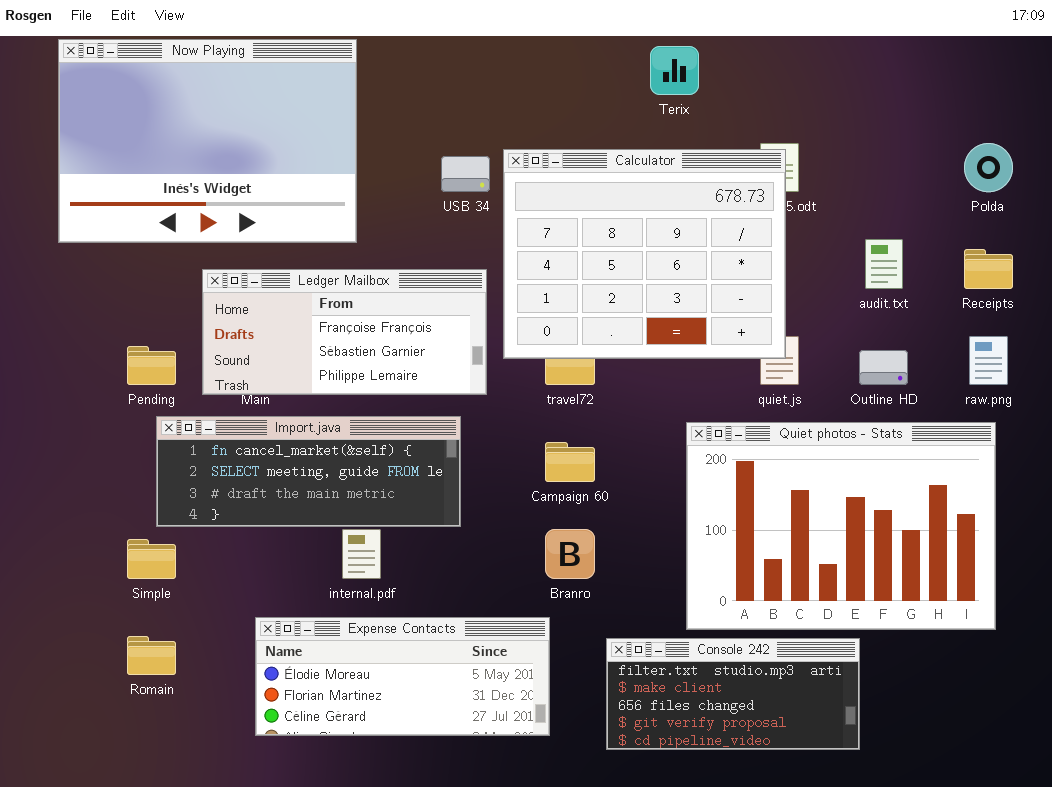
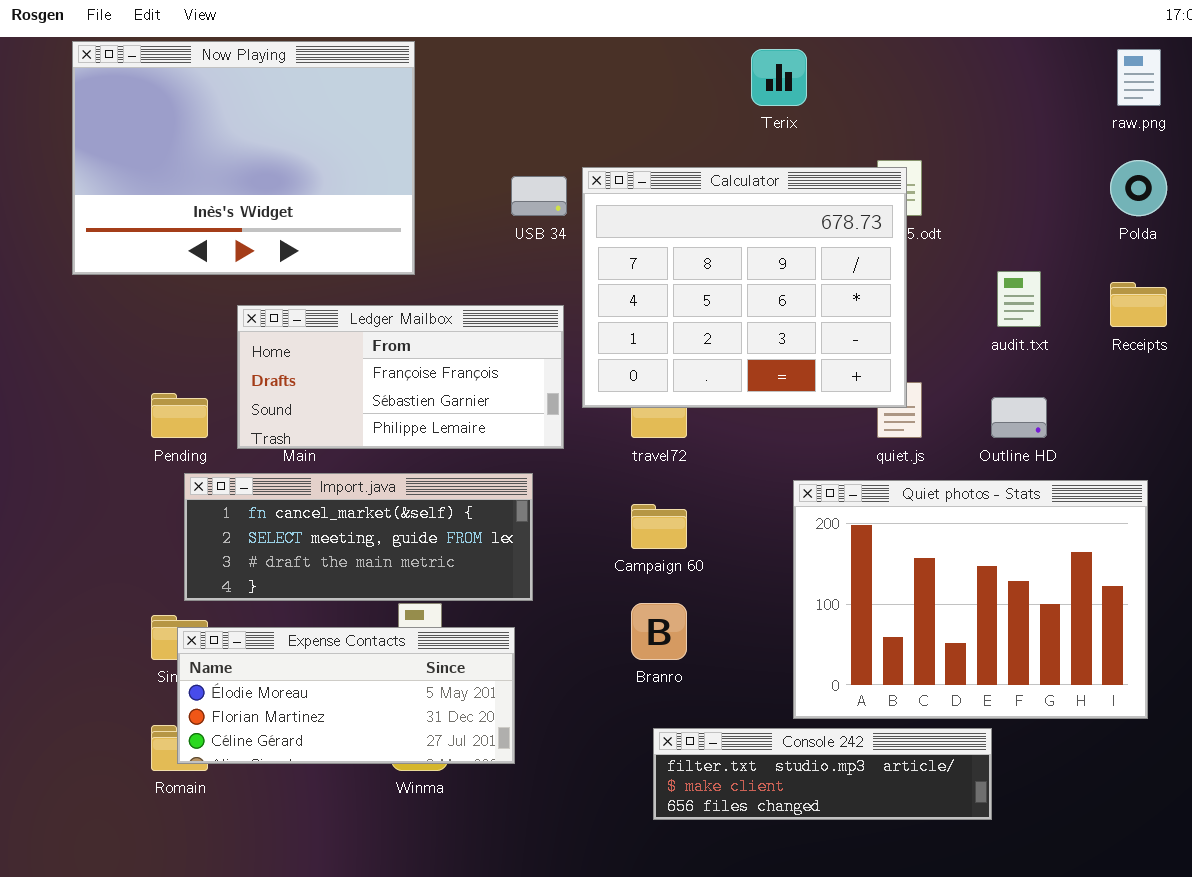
raw.png: [969,336,1008,385] -> [1117,49,1161,106], moved
Expense Contacts: [255,617,550,736] -> [177,627,515,764], moved
Console 242: [606,638,860,750] -> [653,728,992,820], resized

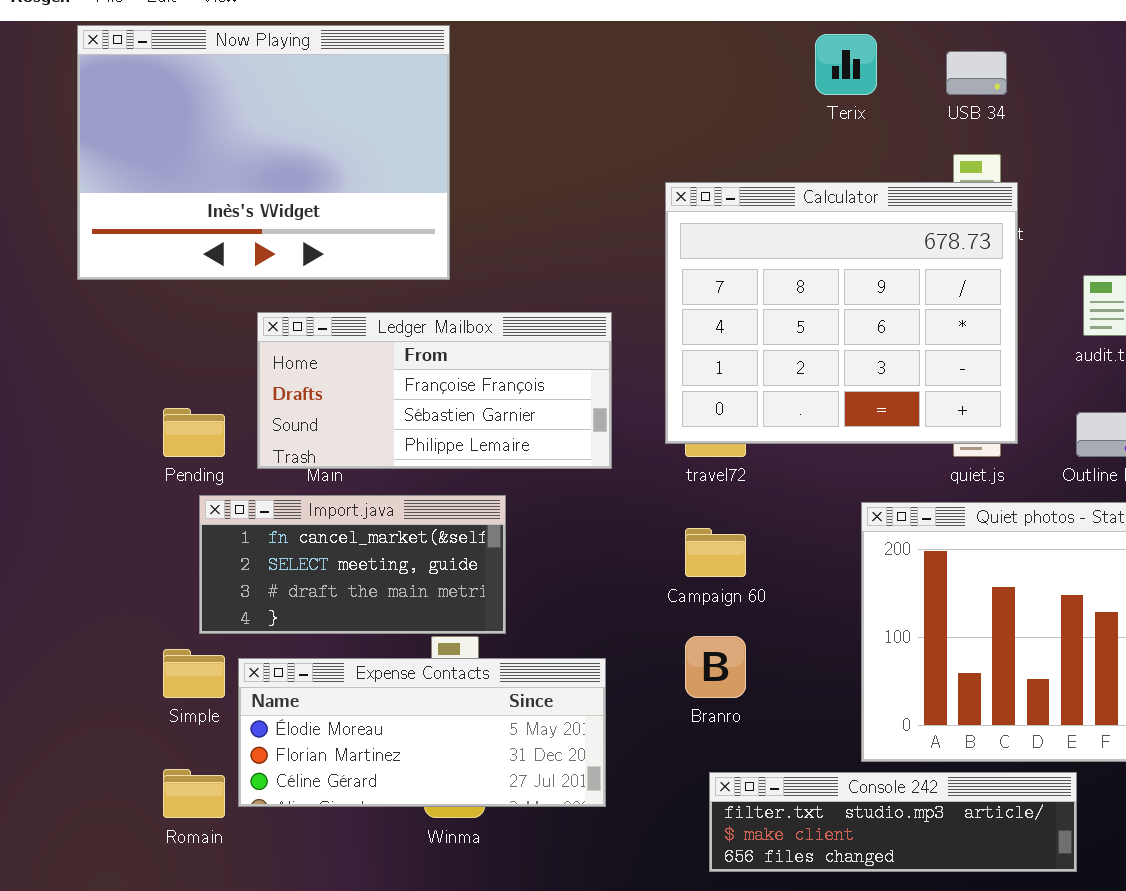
Calculator: [582,167,907,408] -> [665,182,1018,444], moved
USB 34: [511,176,567,216] -> [946,51,1007,95], moved
Import.java: [184,473,533,601] -> [199,495,506,634], resized
Expense Contacts: [177,627,515,764] -> [238,658,606,807], moved

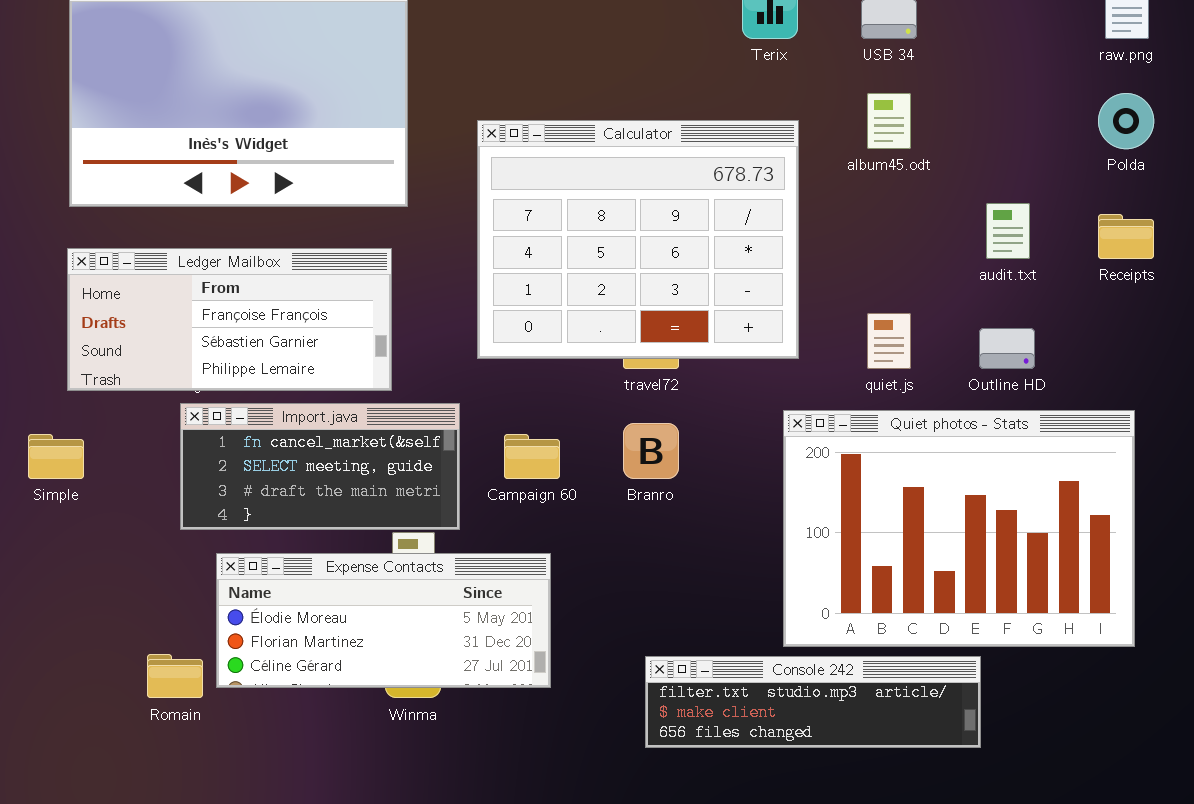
Calculator: [665,182,1018,444] -> [477,120,799,359], moved
Ledger Mailbox: [257,312,612,469] -> [67,248,392,391], moved
Campaign 60: [685,528,746,577] -> [504,434,560,479], moved
Branro: [685,636,746,698] -> [623,423,679,479], moved
Simple: [163,649,225,698] -> [28,434,84,479], moved

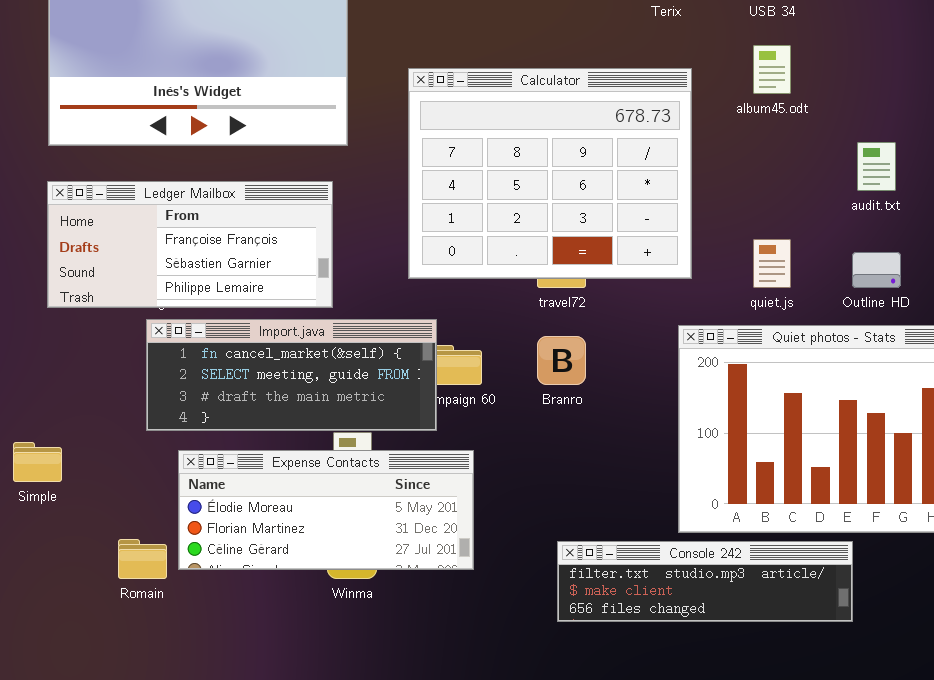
Import.java: [180,403,460,530] -> [146,319,437,431], resized
Simple: [28,434,84,479] -> [13,442,62,482], moved

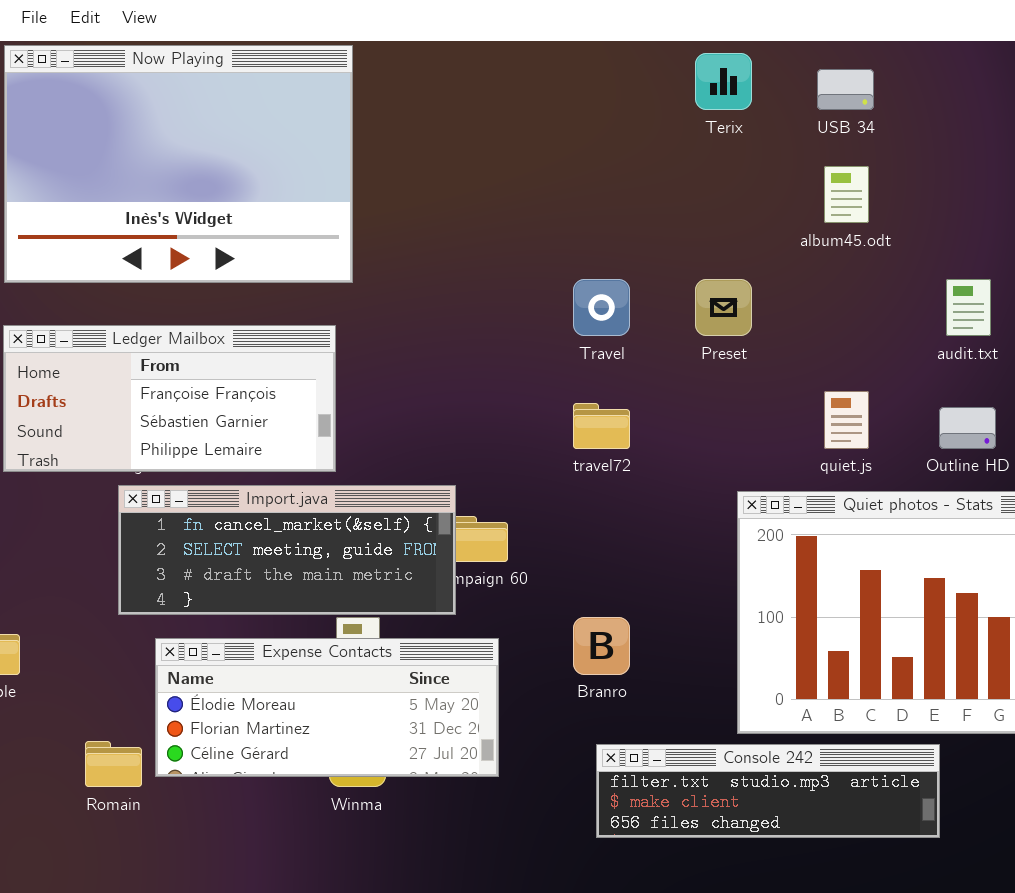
Calculator: [408,68,692,279] -> none, closed
Branro: [537,336,586,385] -> [573,617,630,675], moved

